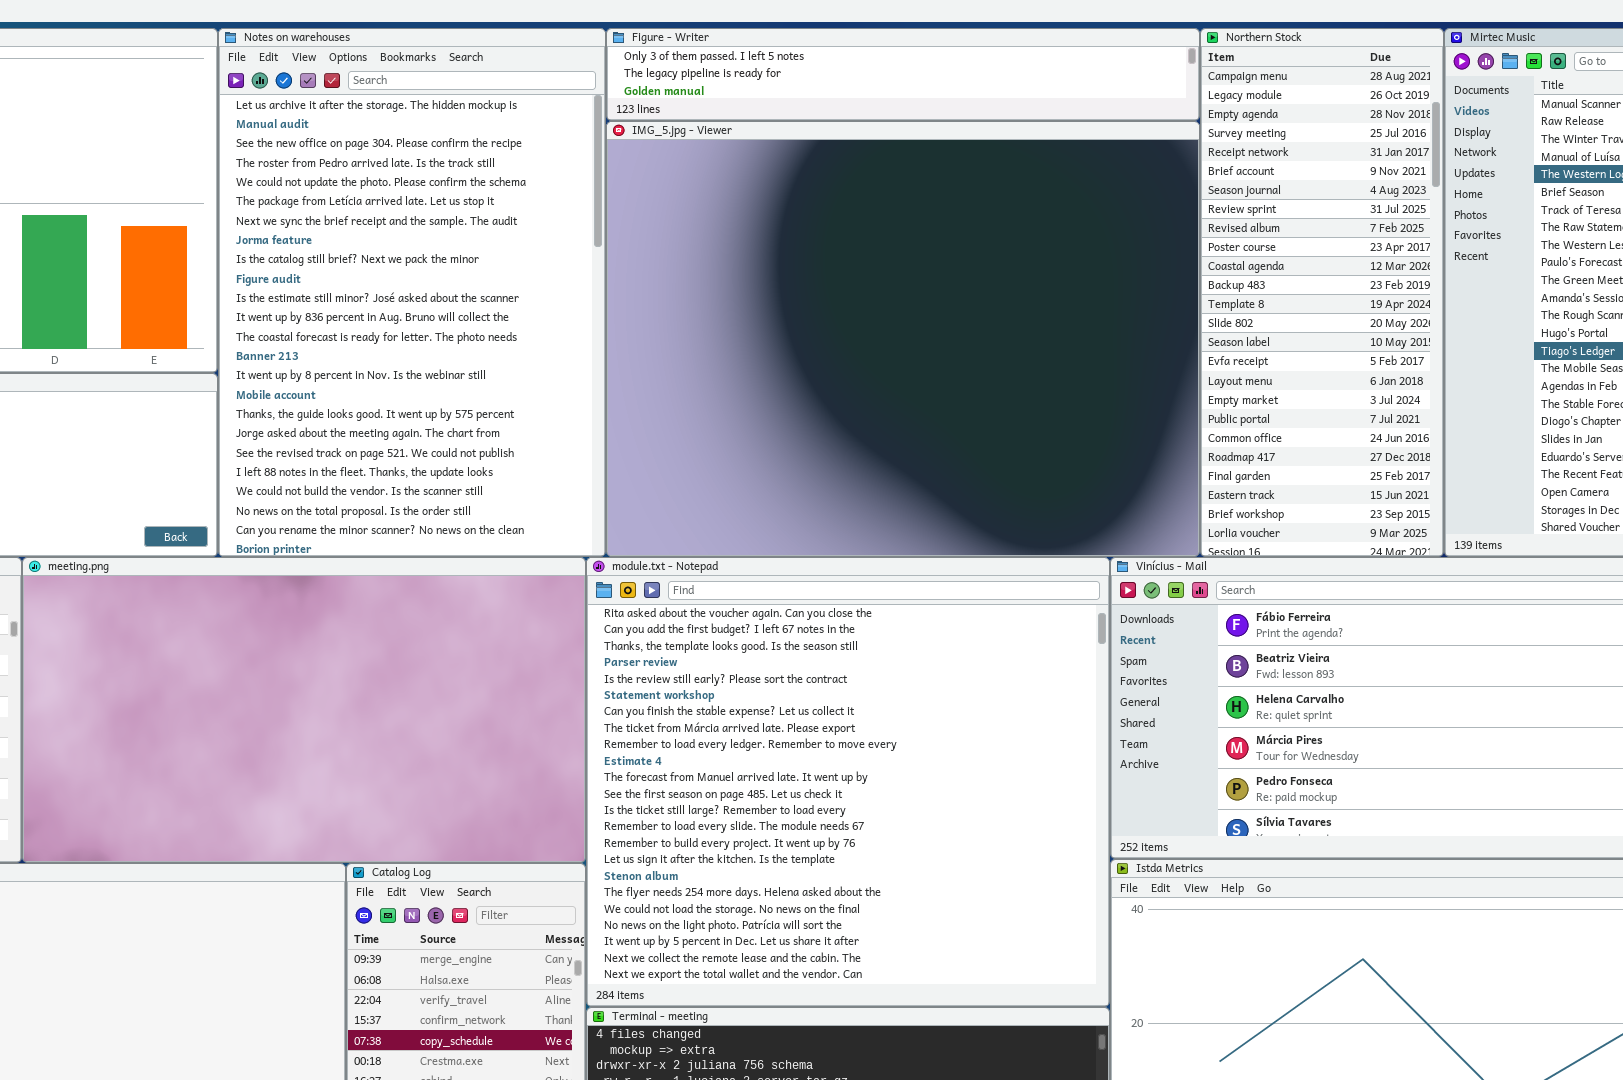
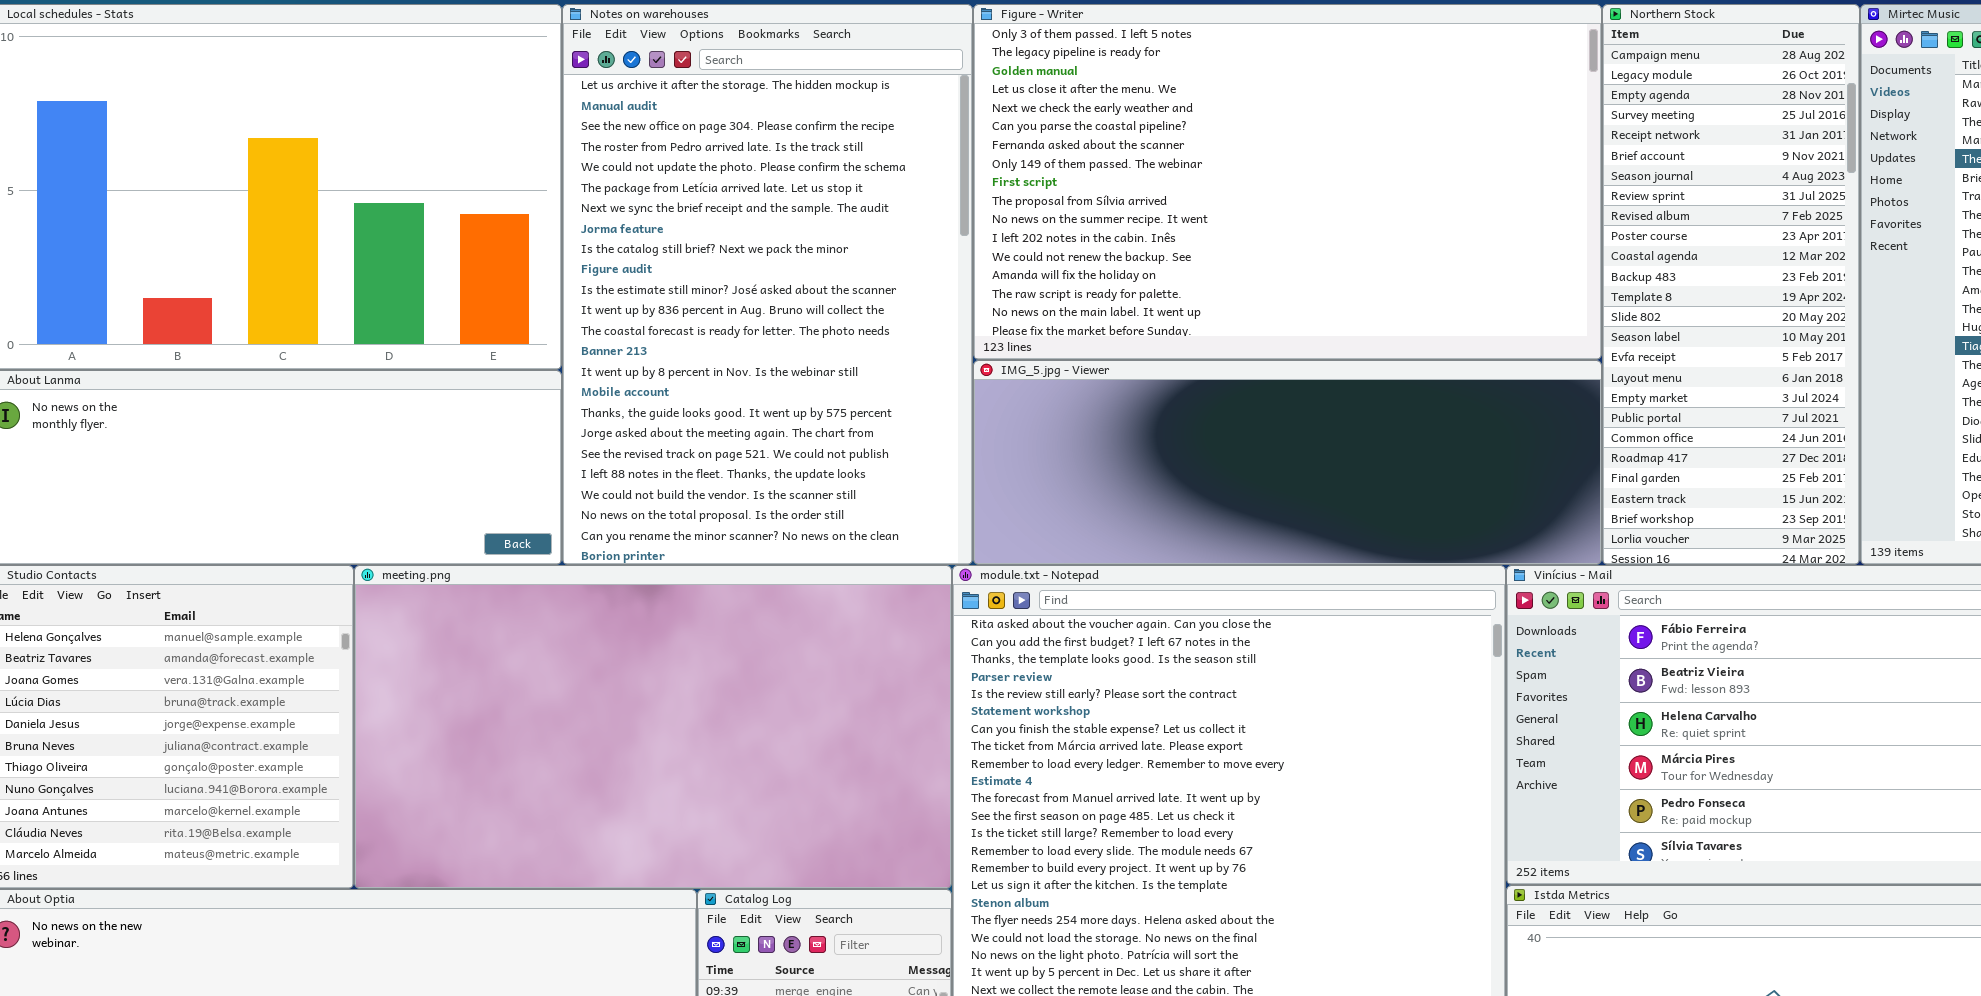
Figure - Writer: [606,28,1200,121] -> [973,4,1602,360], resized
IMG_5.jpg - Viewer: [606,121,1200,557] -> [973,360,1602,565], resized

